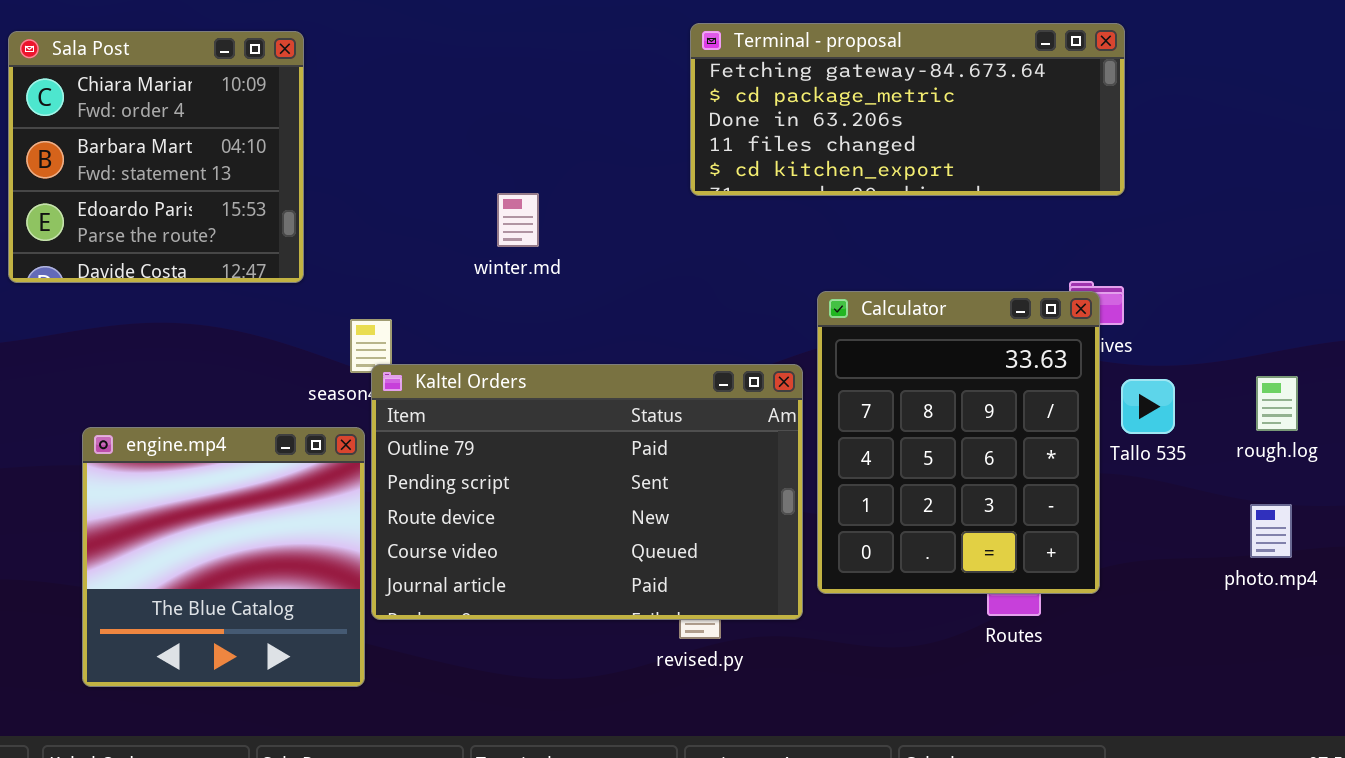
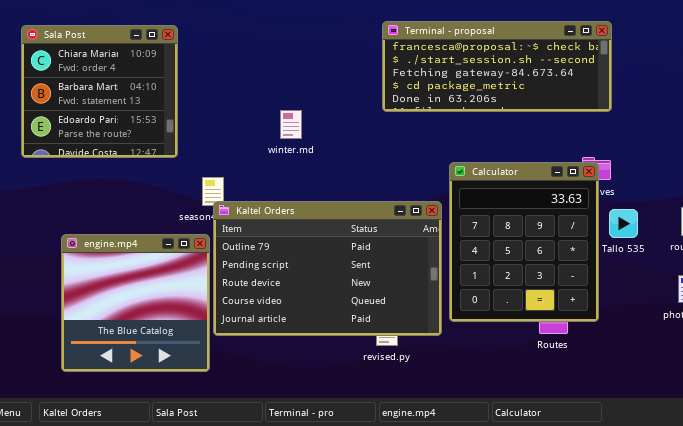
Terminal - proposal: [690,23,1125,196] -> [382,21,612,112], scrolled up 2 rows

